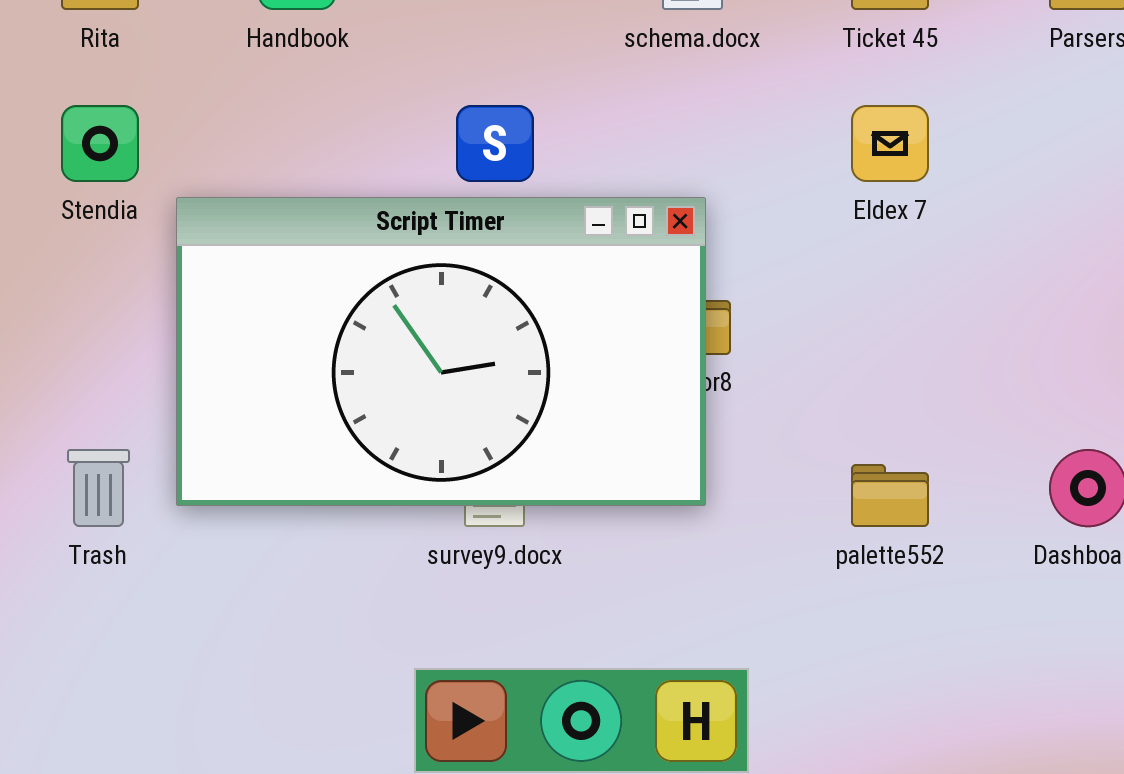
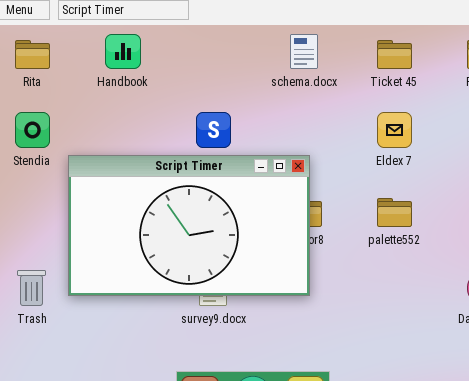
palette552: [851,464,929,527] -> [377,198,412,227], moved

